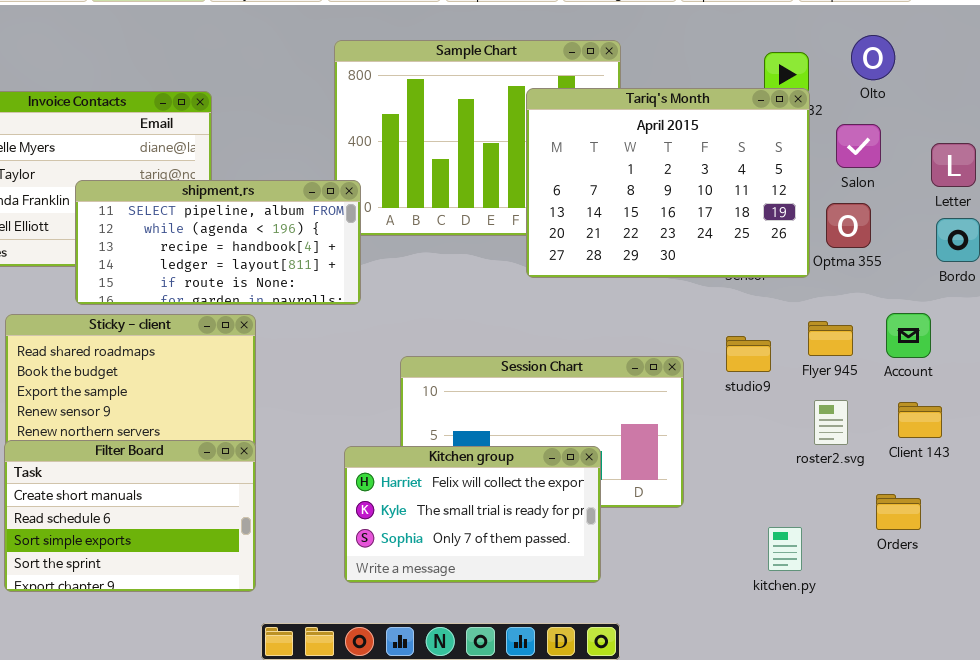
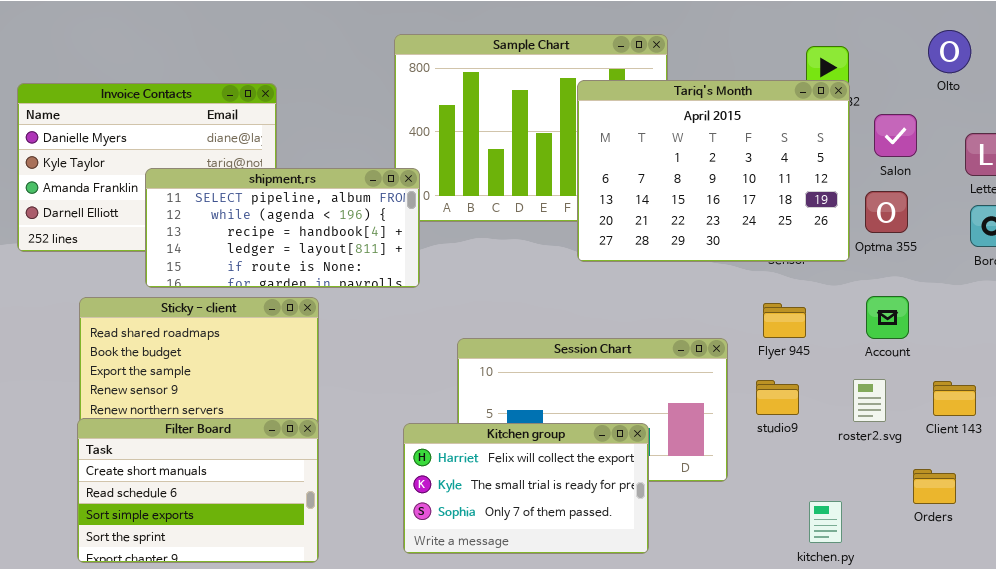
Olto: [851,35,895,80] -> [928,30,971,73], moved
Account: [886,313,931,358] -> [866,296,909,339], moved
Flyer 945: [808,321,853,356] -> [763,303,806,338], moved
studio9: [726,336,771,372] -> [756,380,799,415], moved

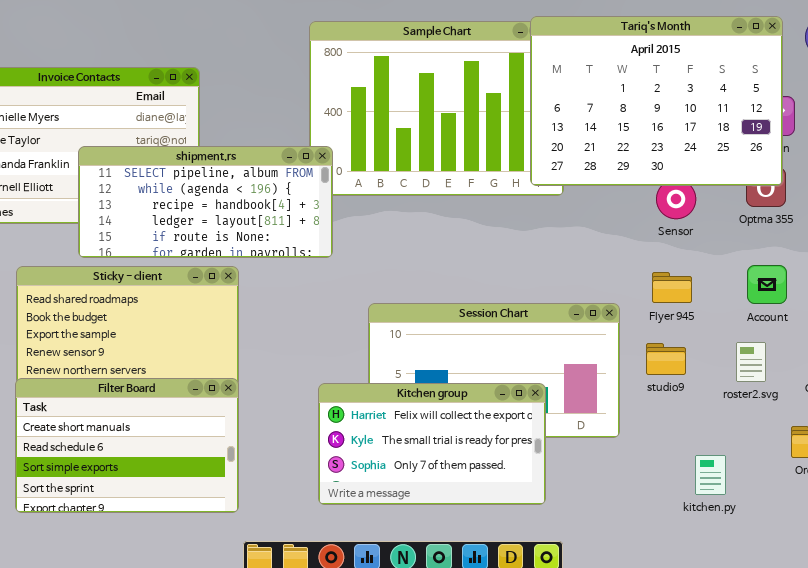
Tariq's Month: [577,80,850,262] -> [530,16,783,186], moved

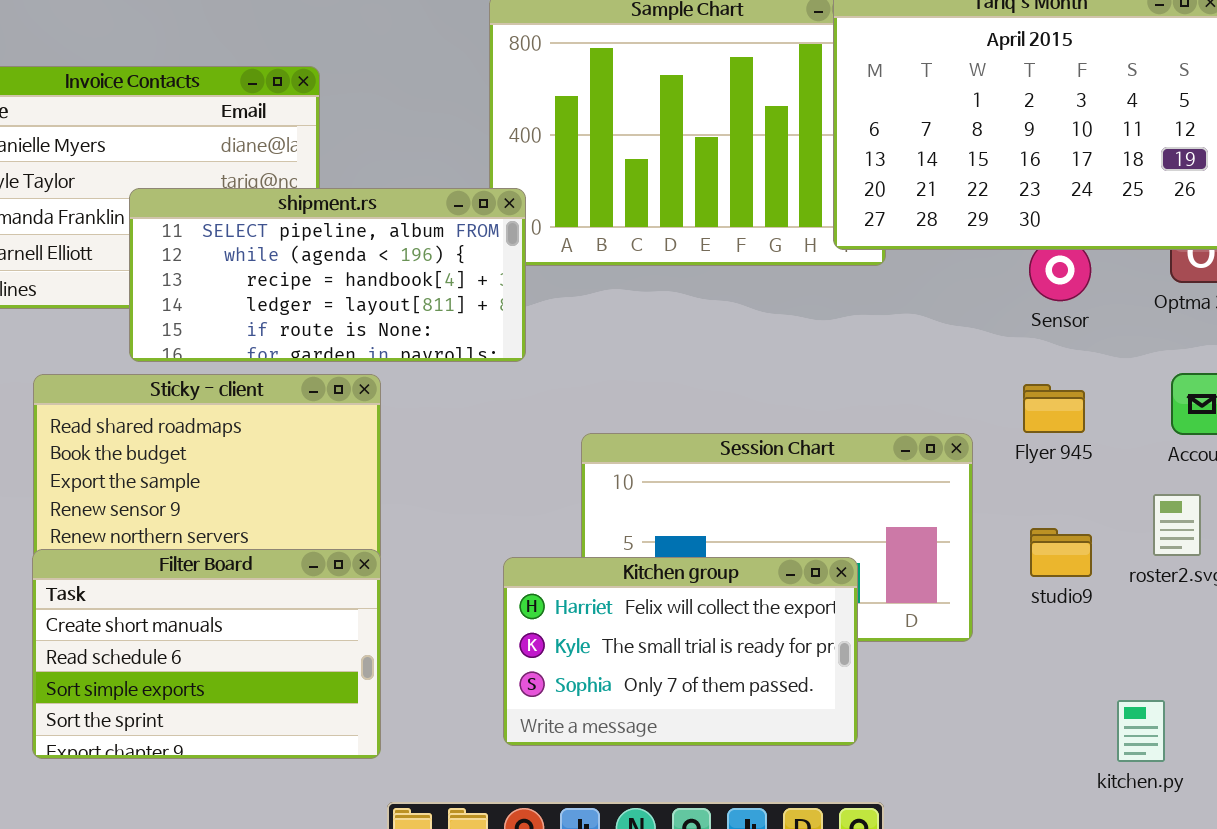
studio9: [646,343,686,375] -> [1030,528,1092,577], moved
kitchen.py: [695,455,726,495] -> [1117,700,1165,762], moved

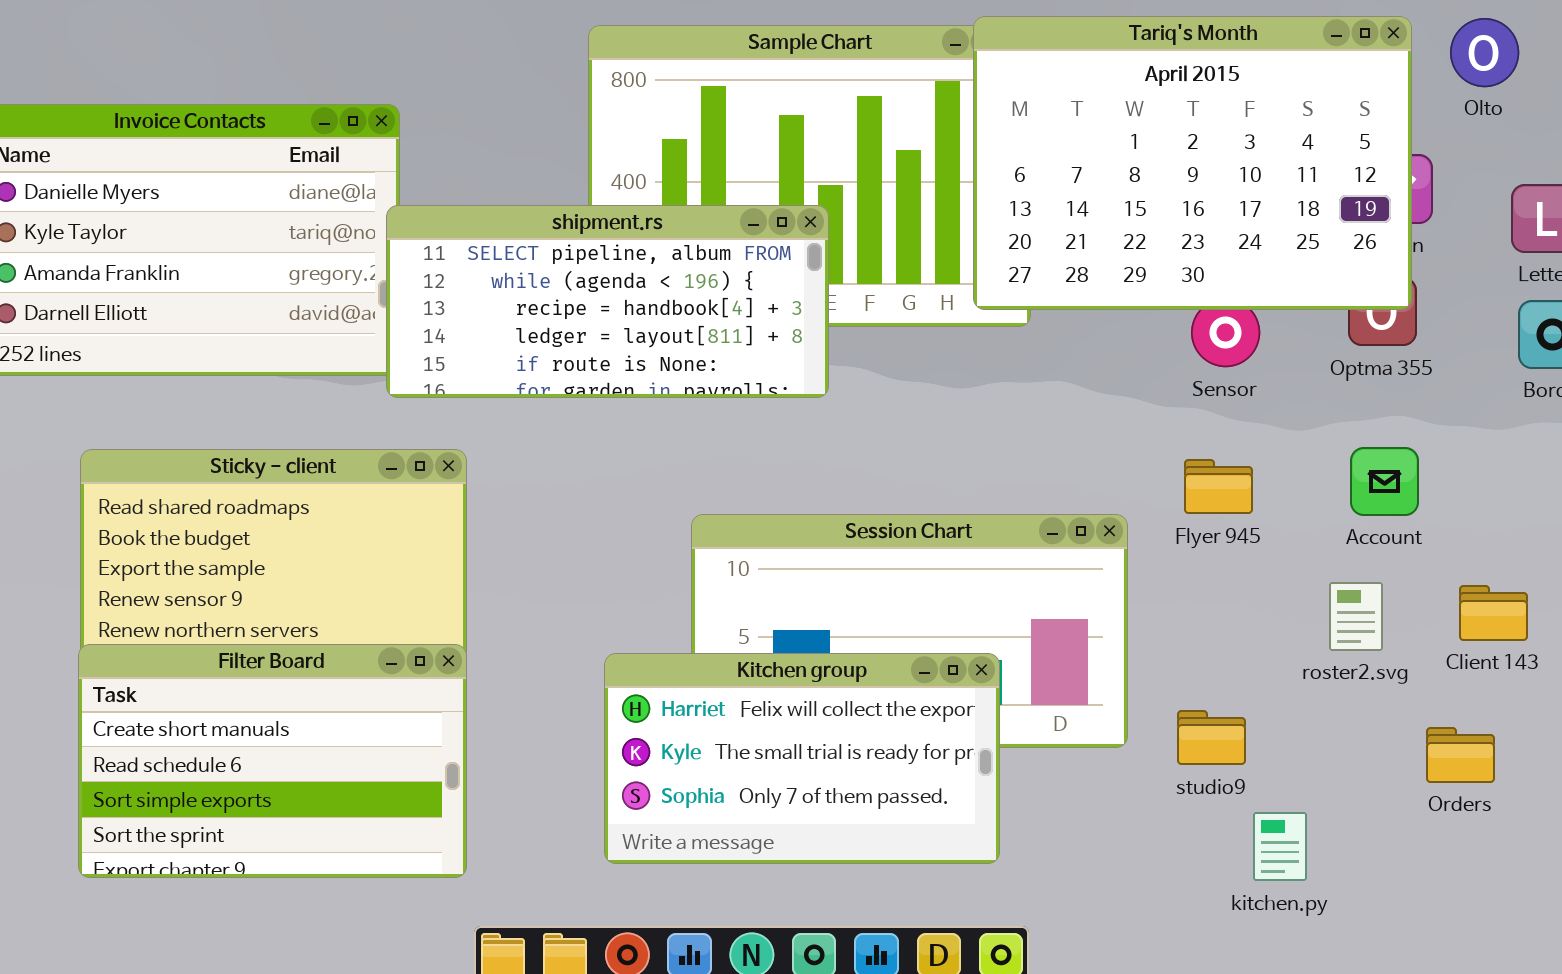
shipment.rs: [129,188,526,362] -> [386,205,829,398], moved
studio9: [1030,528,1092,577] -> [1177,710,1246,765], moved
kitchen.py: [1117,700,1165,762] -> [1253,812,1307,881], moved

